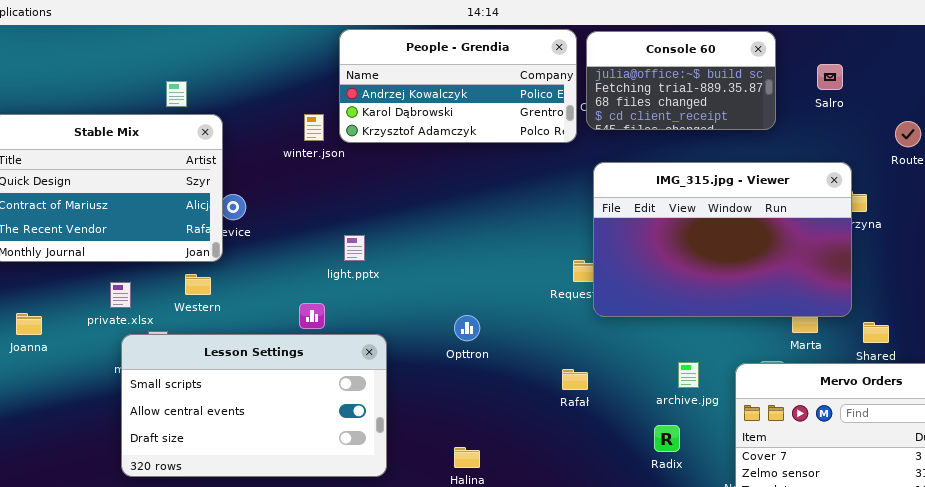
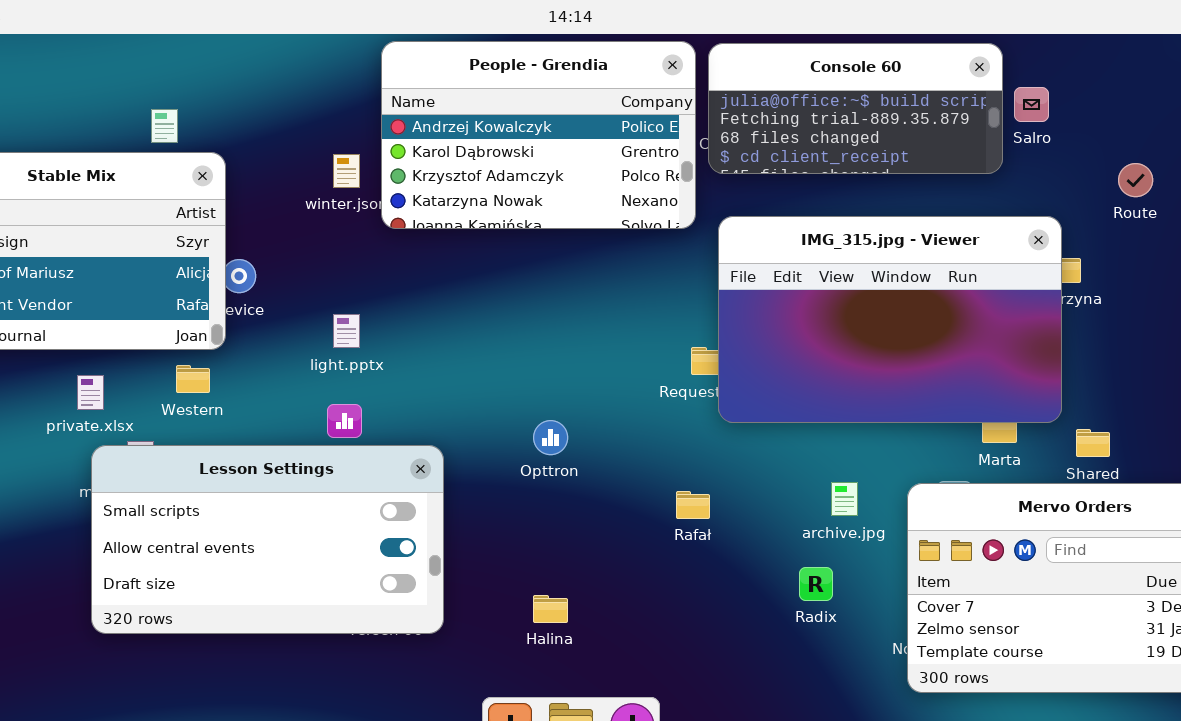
People - Grendia: [339,29,577,143] -> [381,41,696,229], resized
Console 60: [586,31,776,130] -> [708,43,1003,174], resized
light.pptx: [344,235,365,261] -> [333,314,360,348], moved

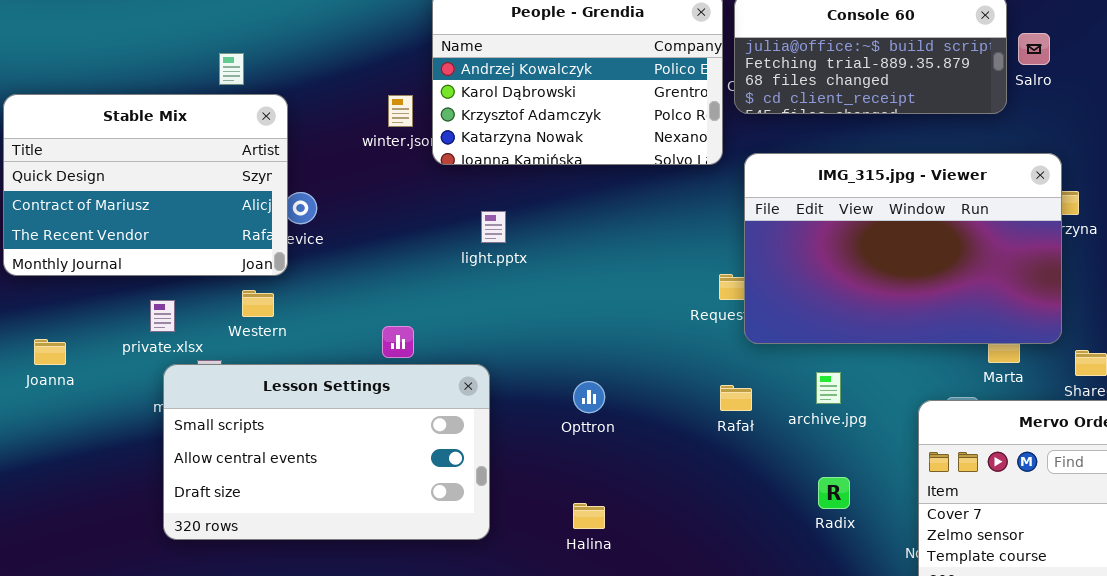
light.pptx: [333,314,360,348] -> [481,211,506,243], moved
Opttron: [533,420,568,455] -> [573,381,605,413], moved
archive.jpg: [831,482,858,516] -> [816,372,841,404], moved
Rafał: [676,491,710,519] -> [720,385,752,411], moved

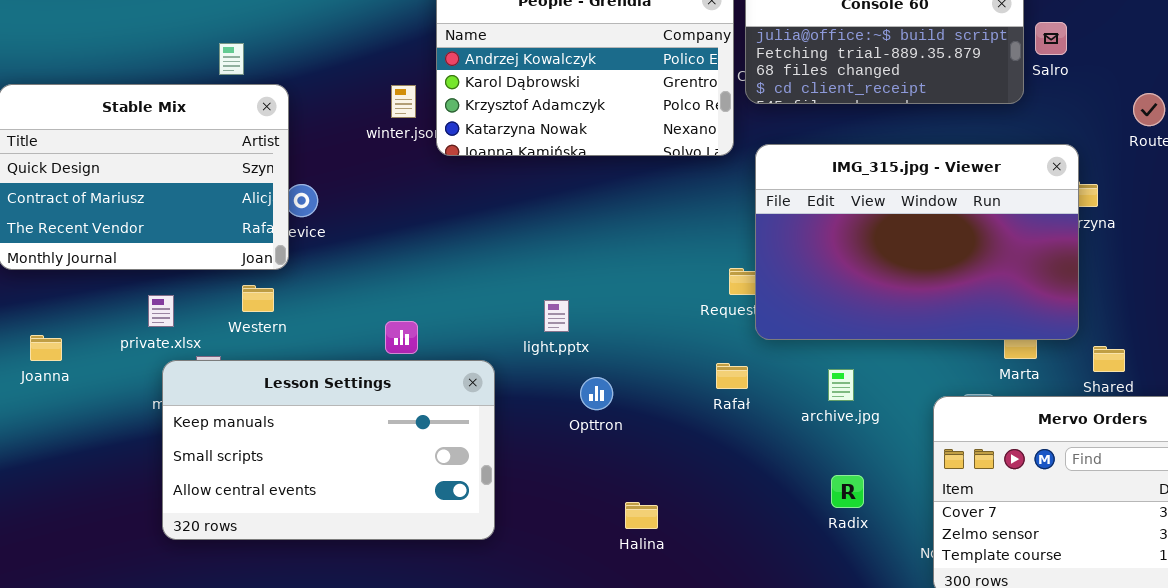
light.pptx: [481,211,506,243] -> [544,300,569,332], moved
Lesson Settings: [163,364,490,540] -> [162,360,495,540], scrolled up 1 row
Rafał: [720,385,752,411] -> [716,363,748,389], moved
Halina: [573,503,605,529] -> [625,502,658,529], moved

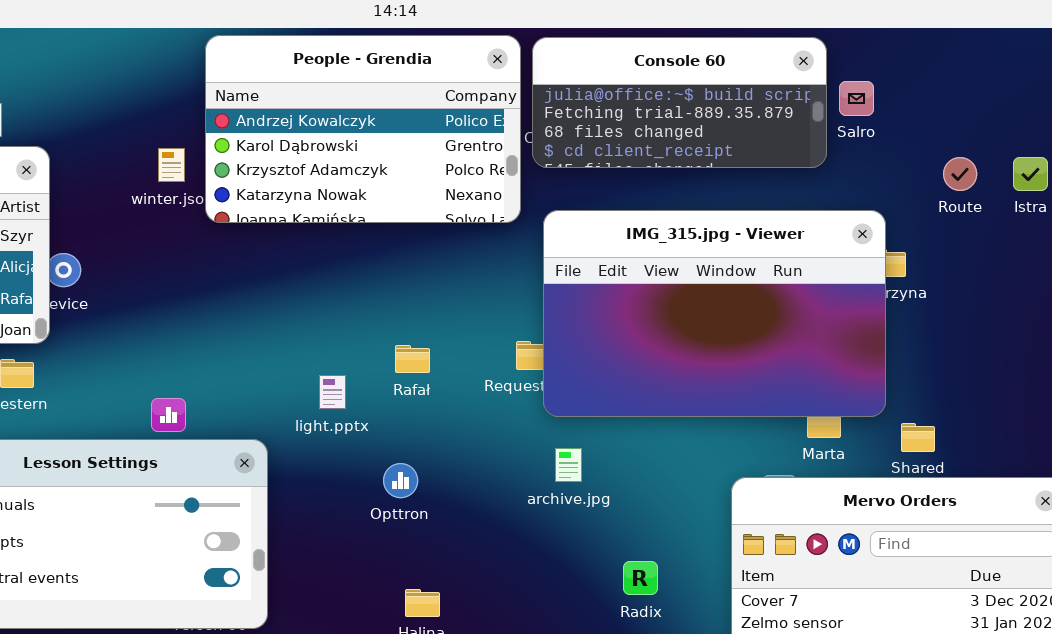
Rafał: [716,363,748,389] -> [395,345,430,373], moved
archive.jpg: [828,369,854,401] -> [555,448,582,482], moved
Opttron: [580,377,613,410] -> [383,463,418,498], moved

